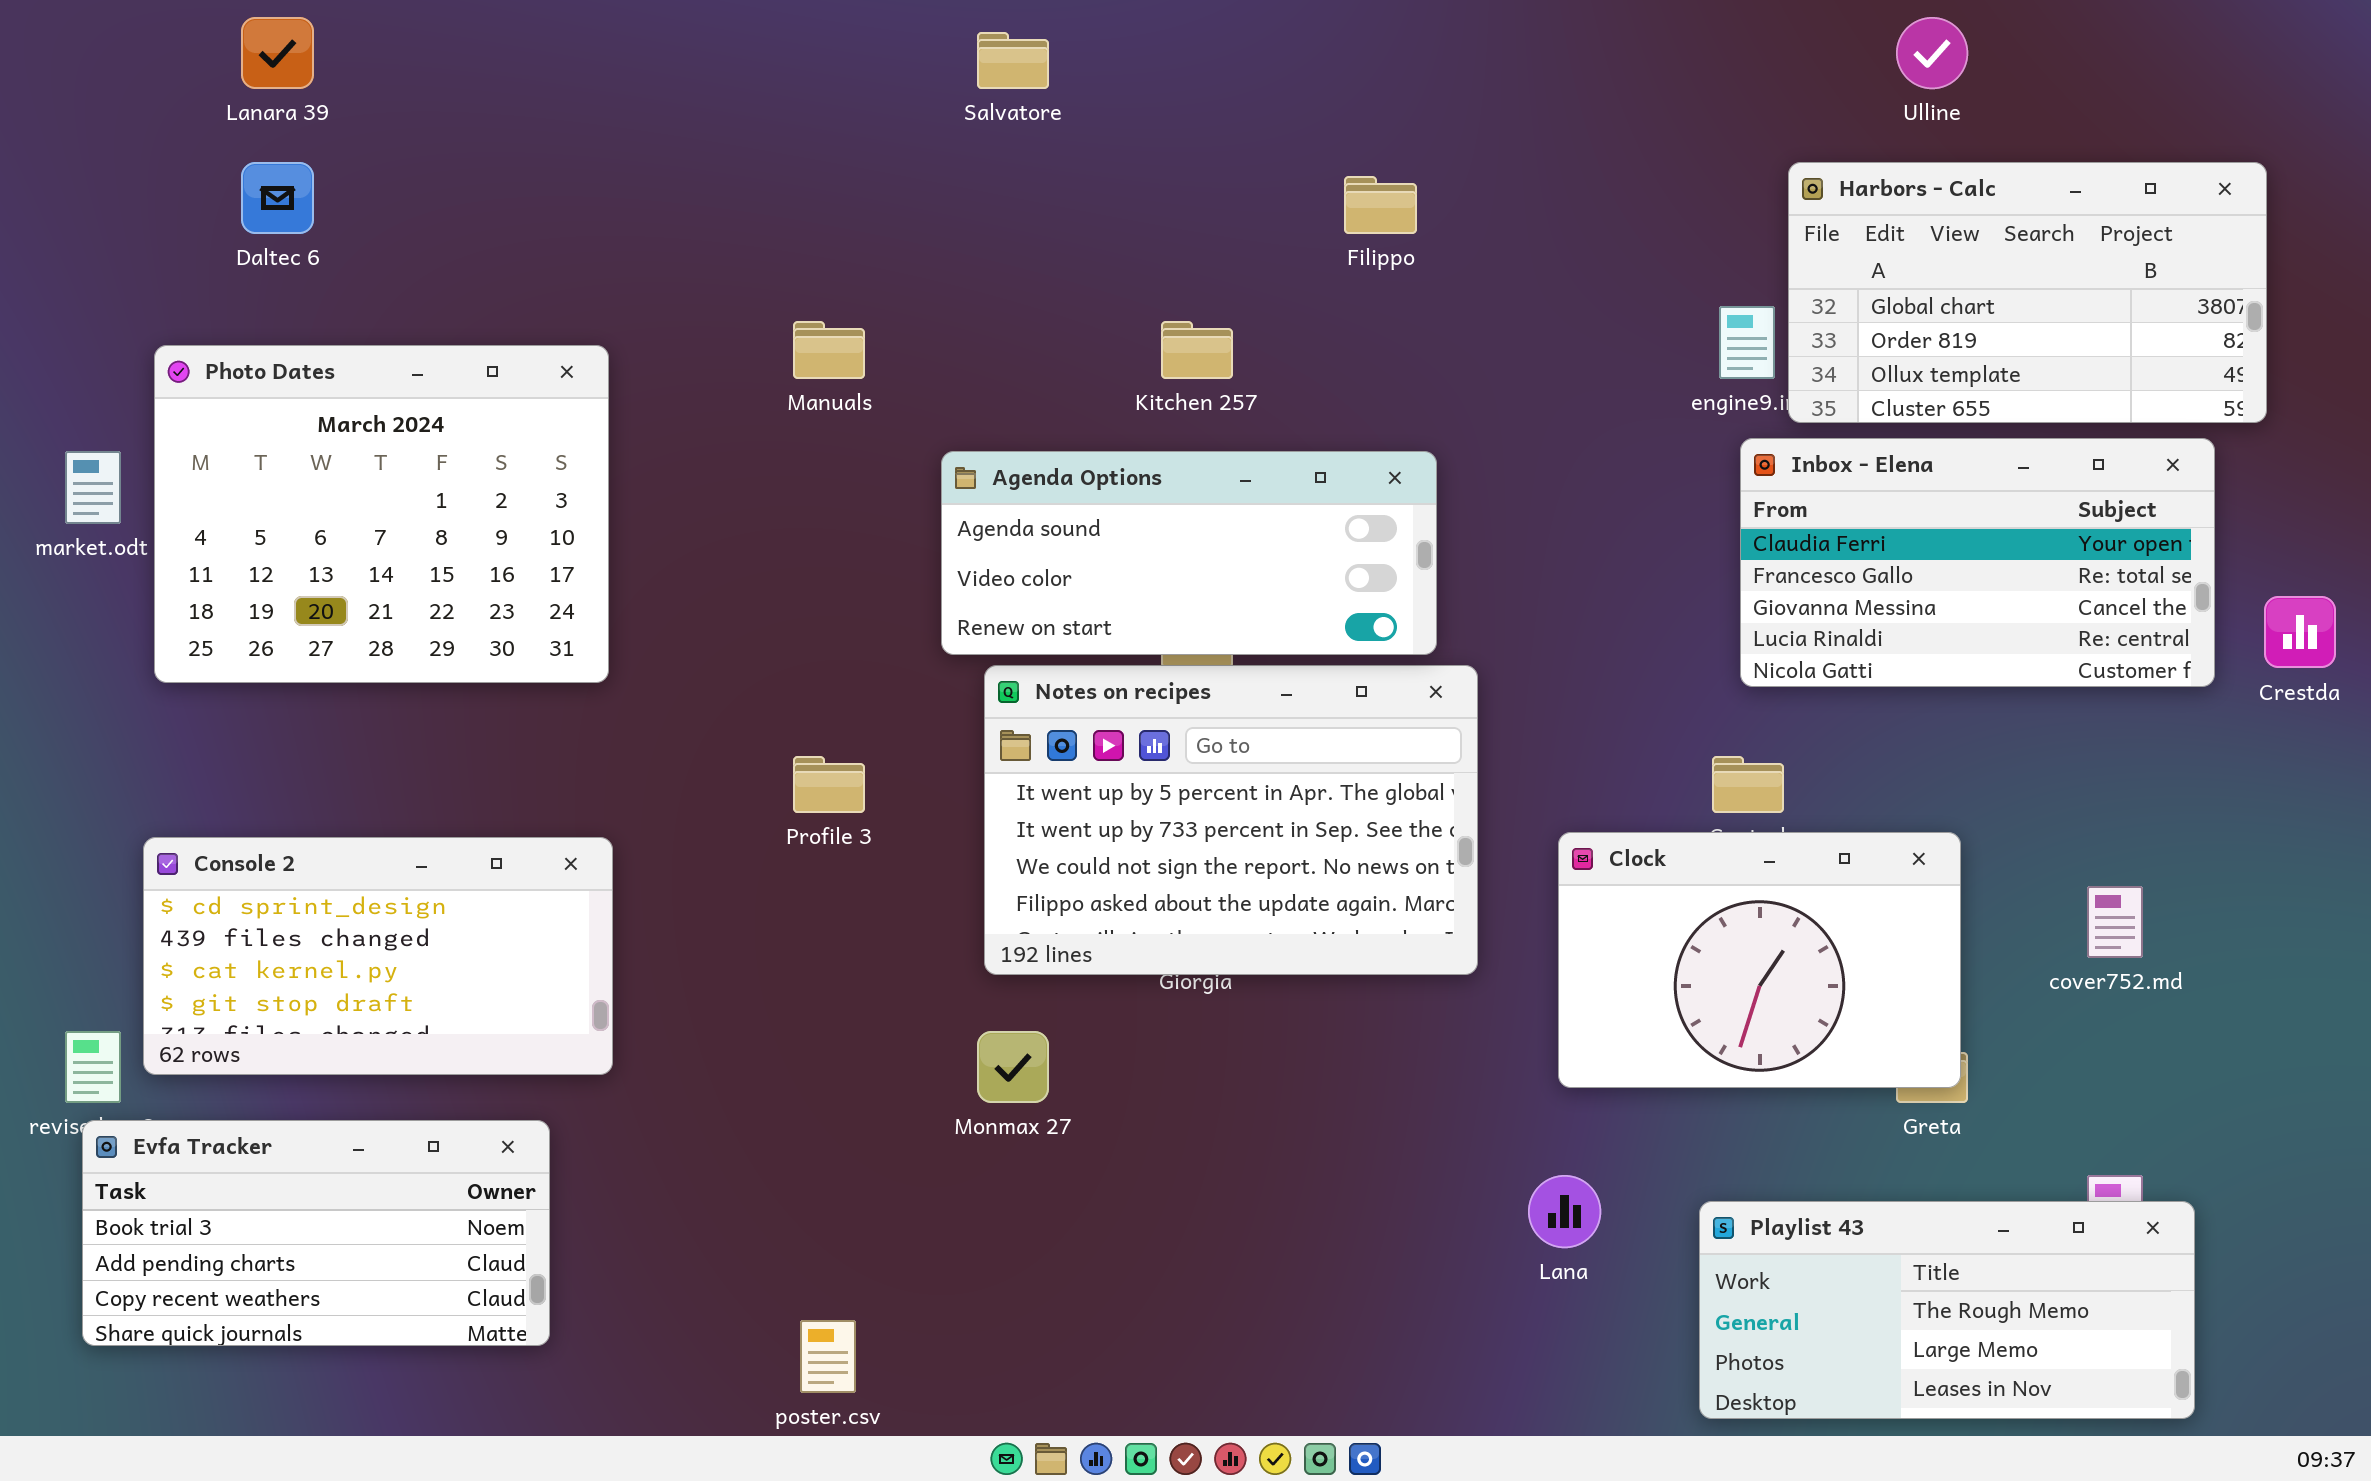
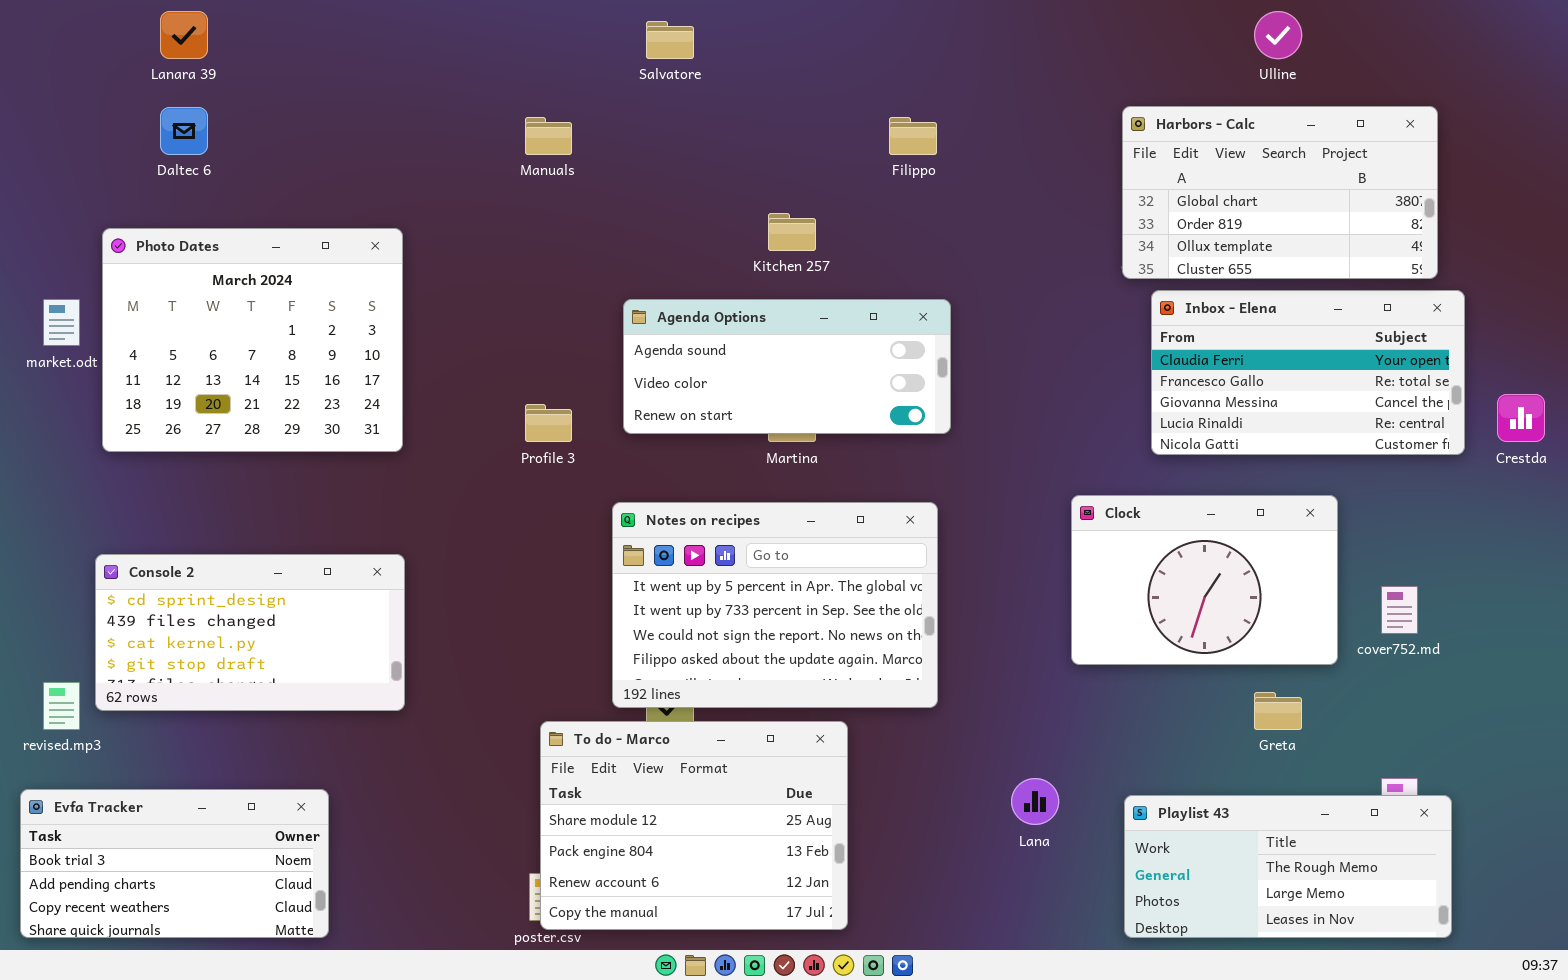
Harbors - Calc: [1788,162,2267,423] -> [1122,106,1438,279], moved
Manuals: [793,321,865,379] -> [525,117,572,155], moved
Notes on recipes: [984,665,1478,975] -> [612,502,938,708], moved
Profile 3: [793,756,865,813] -> [525,404,572,442], moved
Clock: [1558,832,1961,1088] -> [1071,495,1338,665], moved
To do - Marco: none -> [540,721,848,930], opened
Evfa Tracker: [82,1120,550,1346] -> [20,789,329,938], moved

